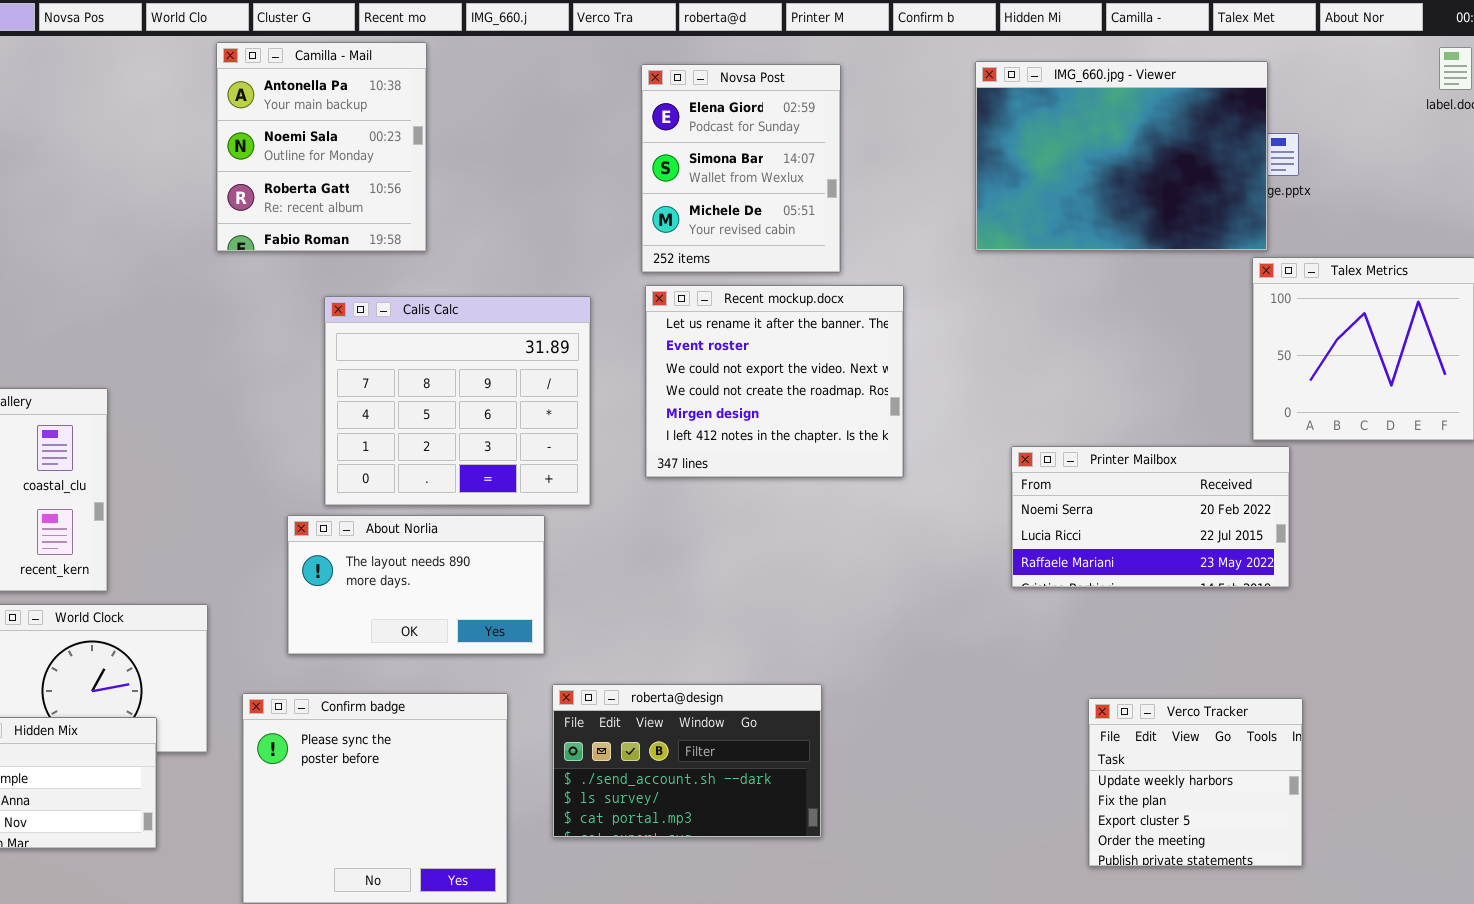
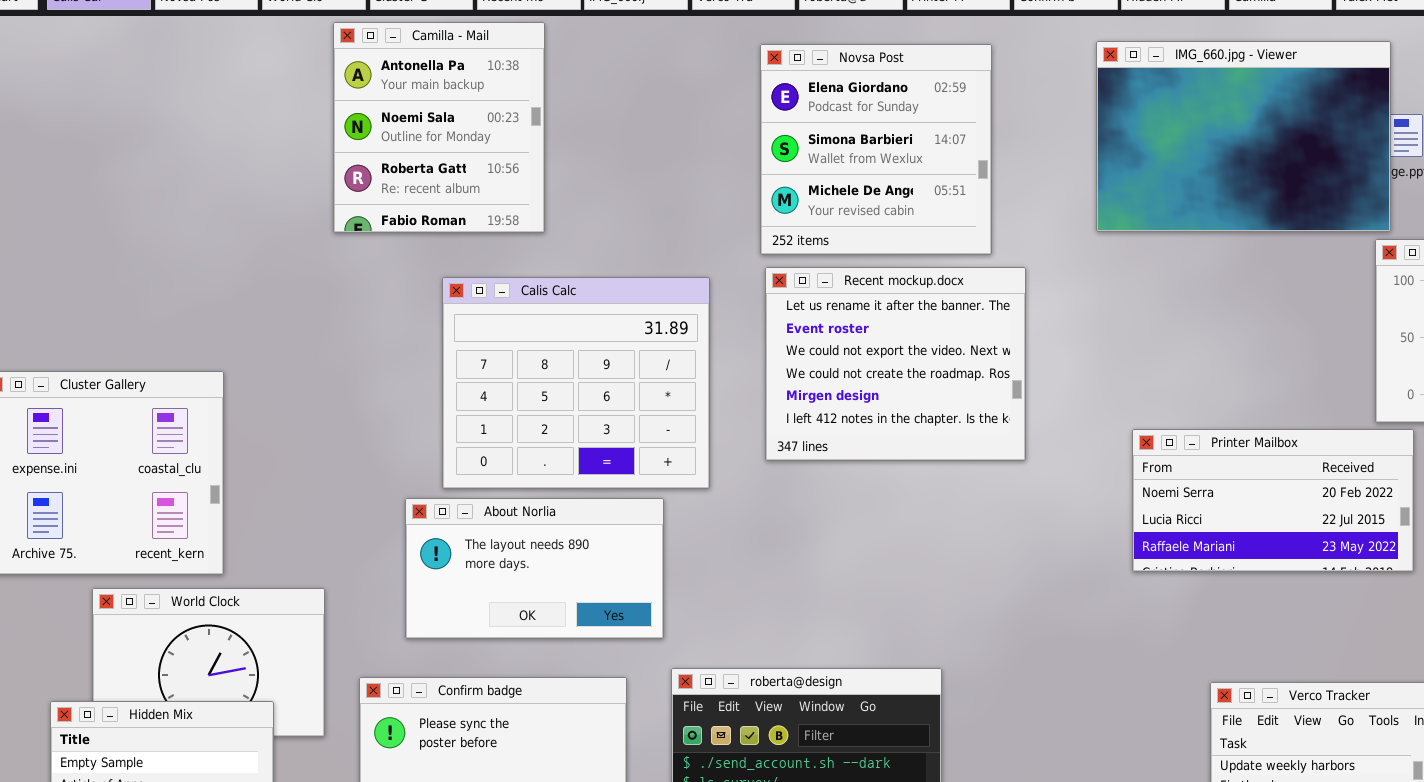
Novsa Post: [641,64,841,273] -> [760,44,992,255], resized

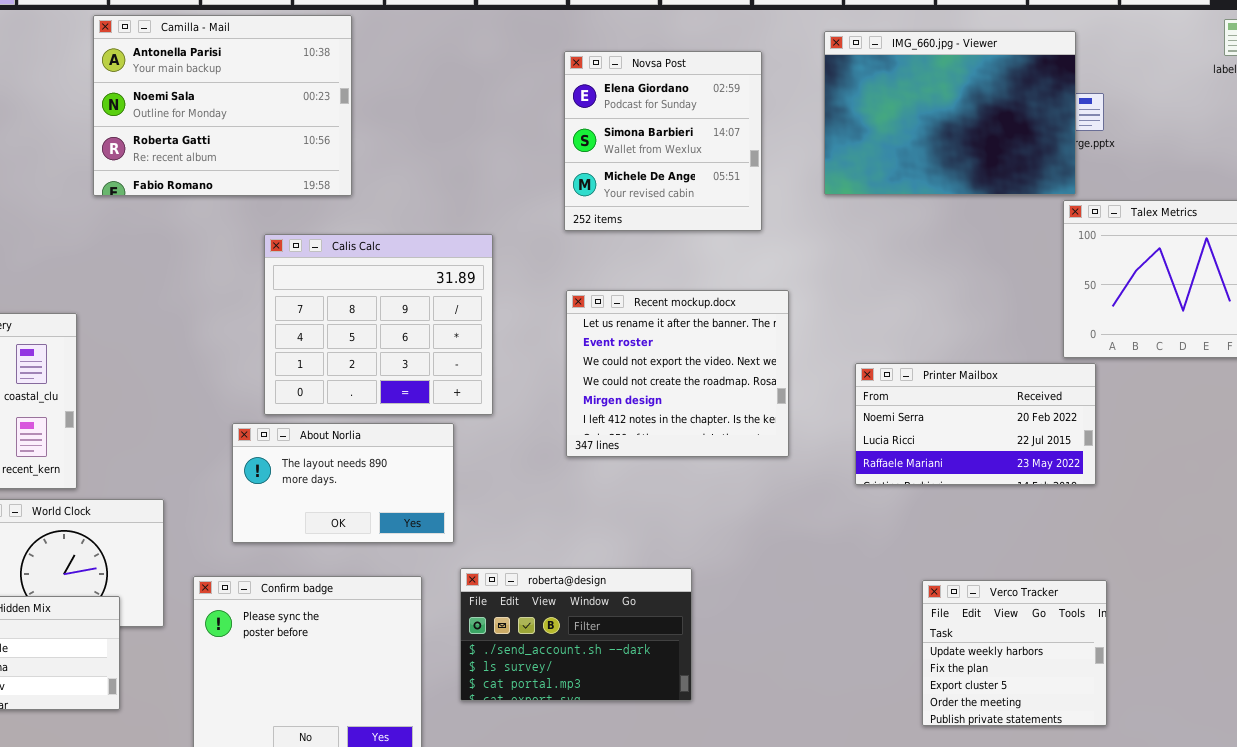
Camilla - Mail: [333,22,545,233] -> [93,15,352,196], resized
Novsa Post: [760,44,992,255] -> [564,51,762,231], moved
Recent mockup.docx: [765,267,1026,461] -> [566,290,789,457], moved

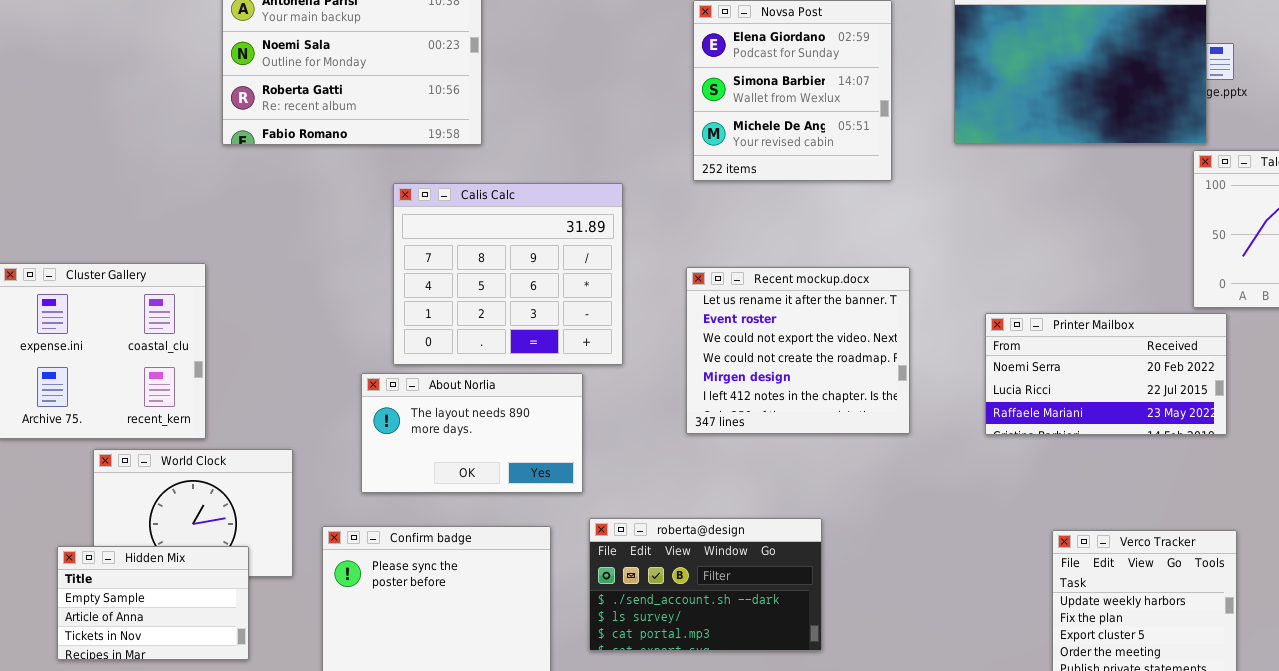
Recent mockup.docx: [566,290,789,457] -> [686,267,910,434], moved

